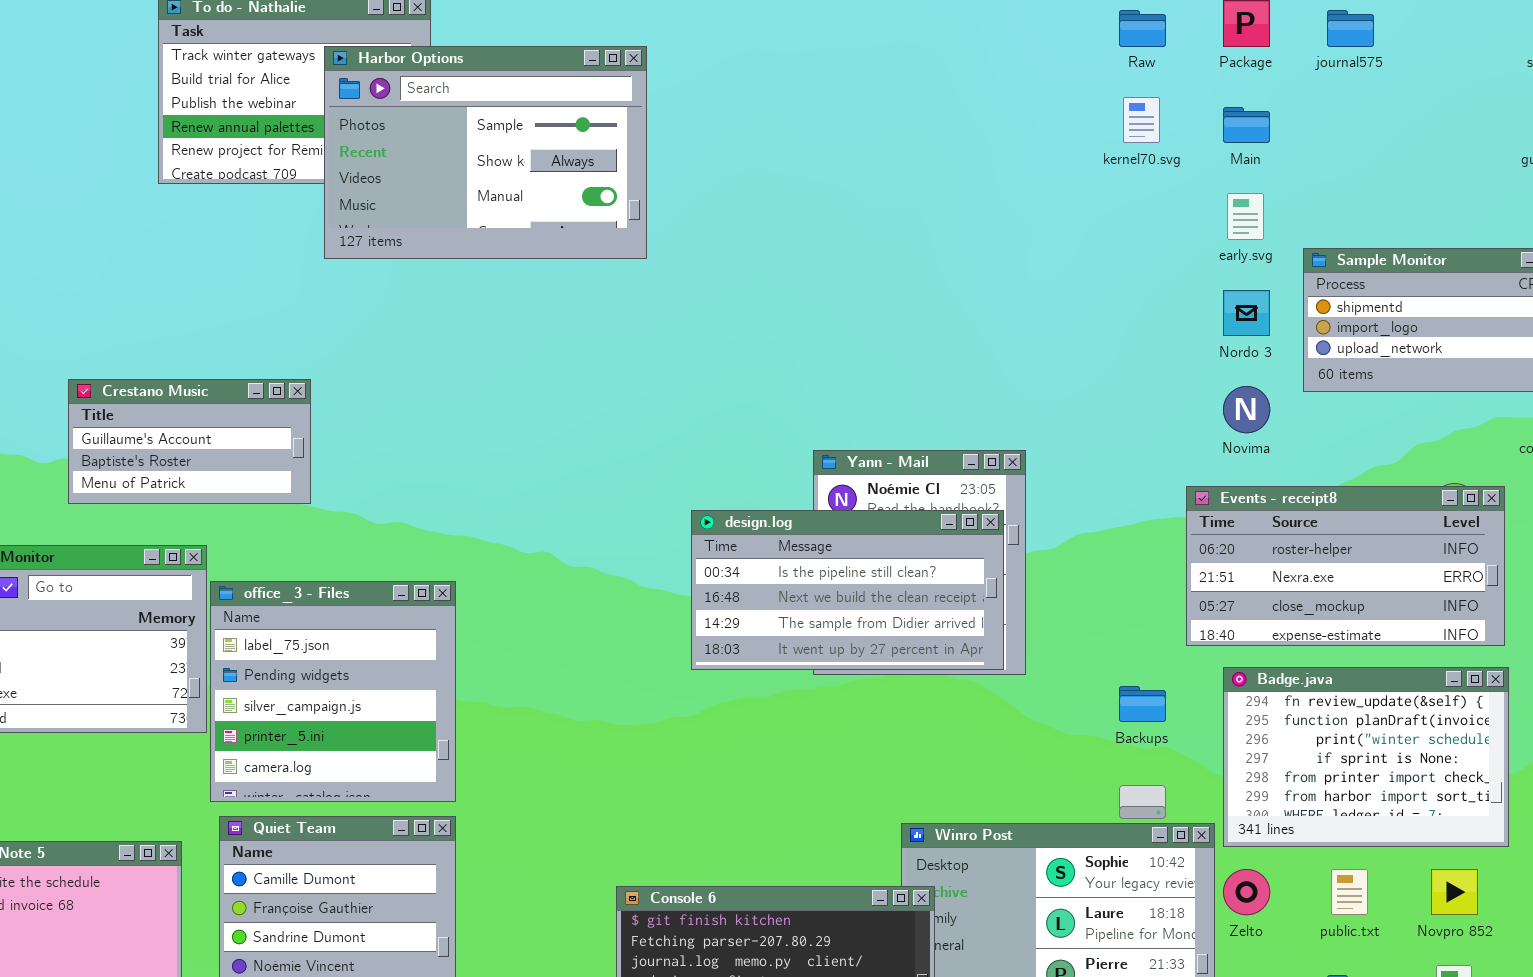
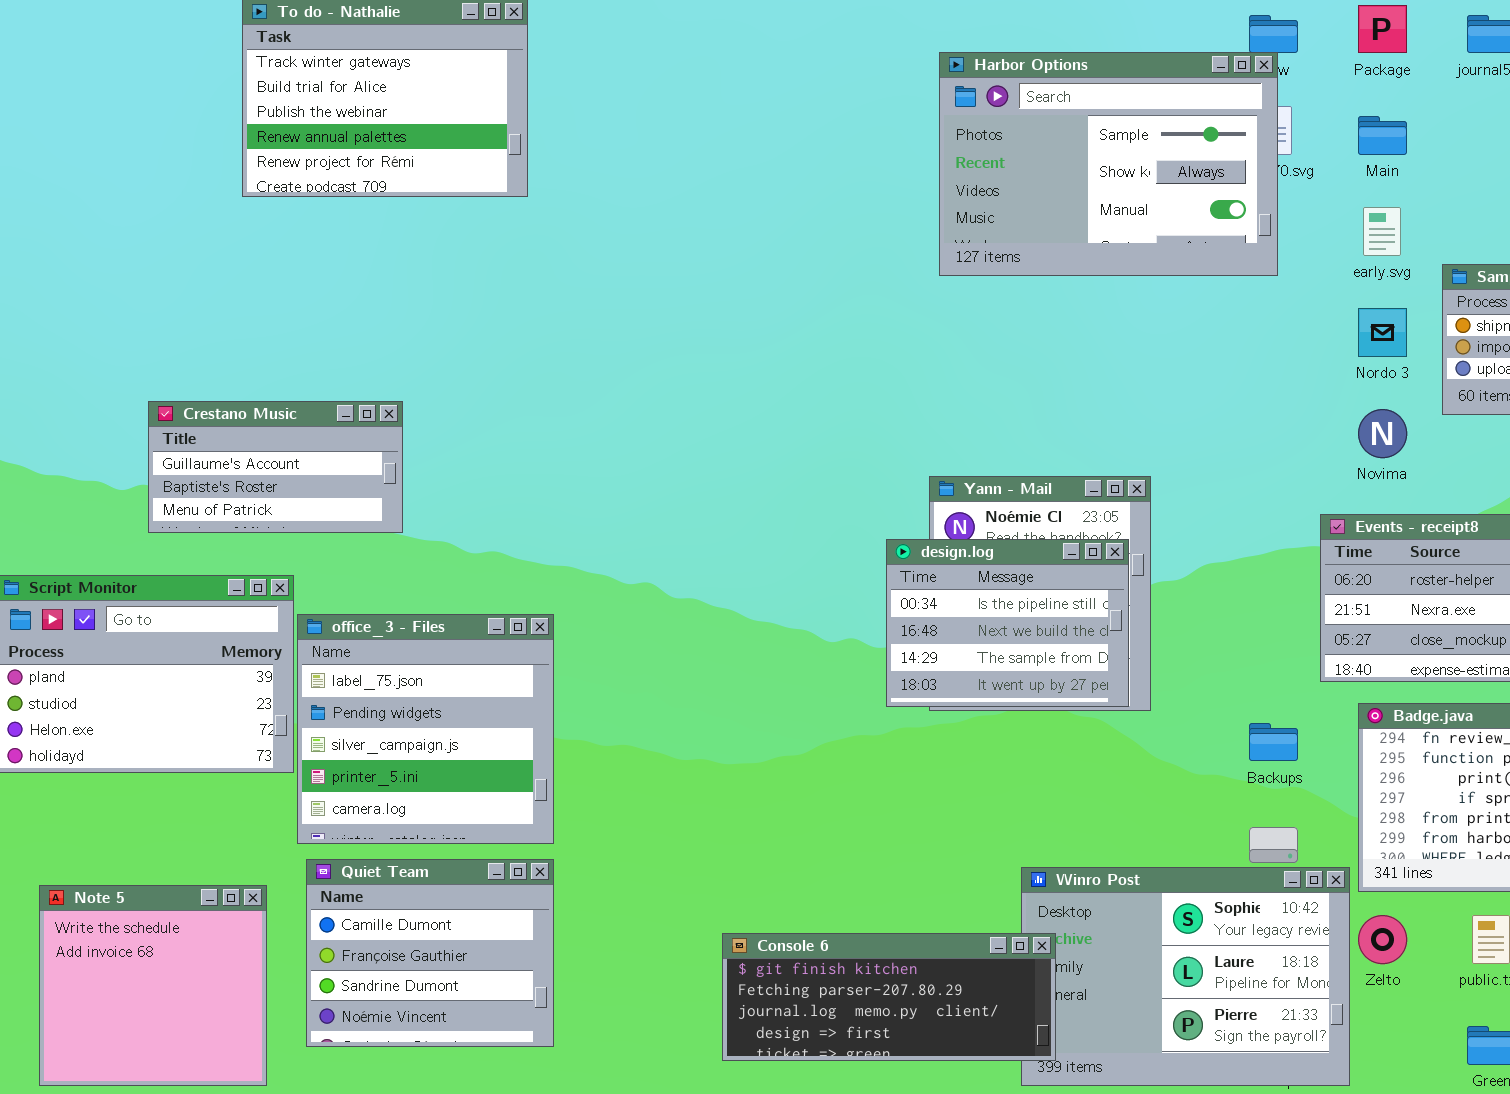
Harbor Options: [324,46,647,259] -> [939,52,1278,276], moved
design.log: [691,510,1004,670] -> [886,539,1129,707], resized

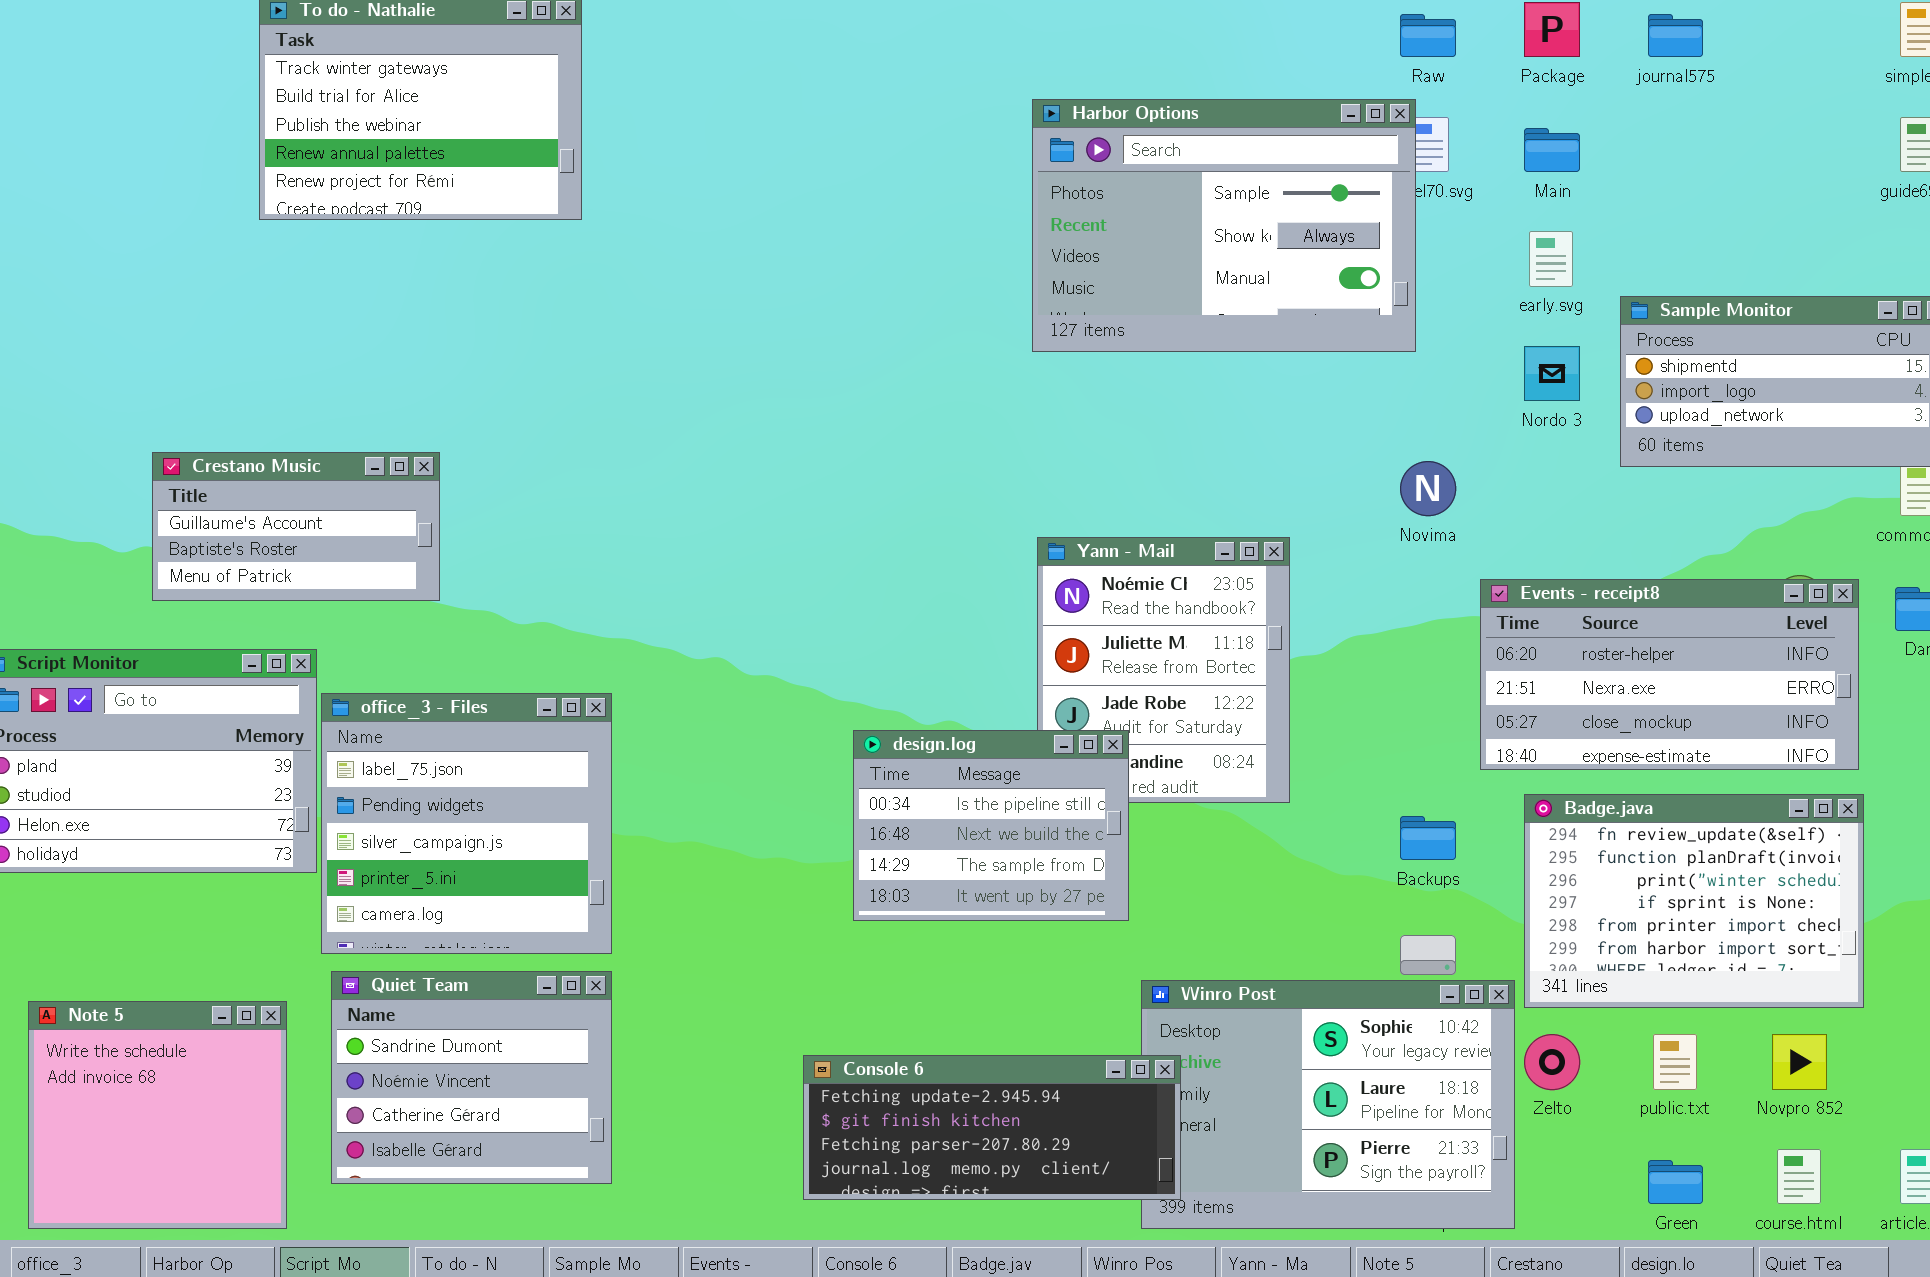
Harbor Options: [939,52,1278,276] -> [1032,99,1416,352], moved
Novima: [1358,409,1407,458] -> [1400,461,1456,516], moved
design.log: [886,539,1129,707] -> [853,730,1129,921], moved
Quiet Team: [306,859,554,1047] -> [331,971,612,1184], scrolled down 2 rows
Console 6: [722,933,1056,1061] -> [803,1055,1181,1200], scrolled up 1 row

